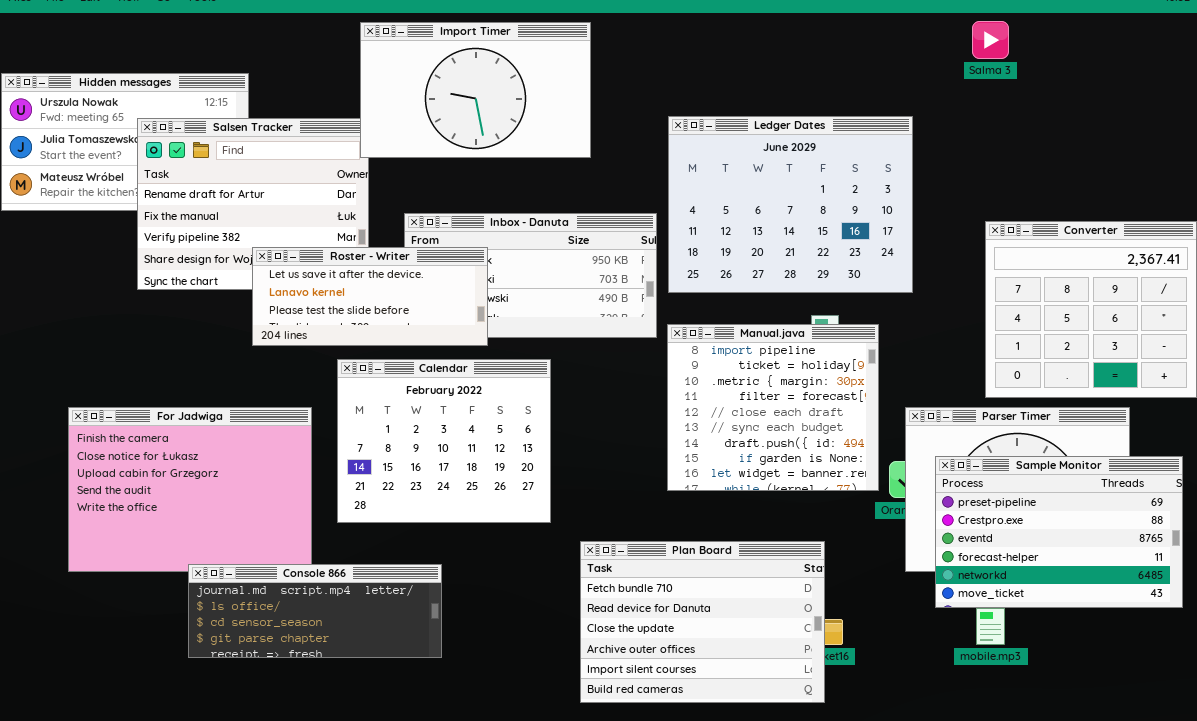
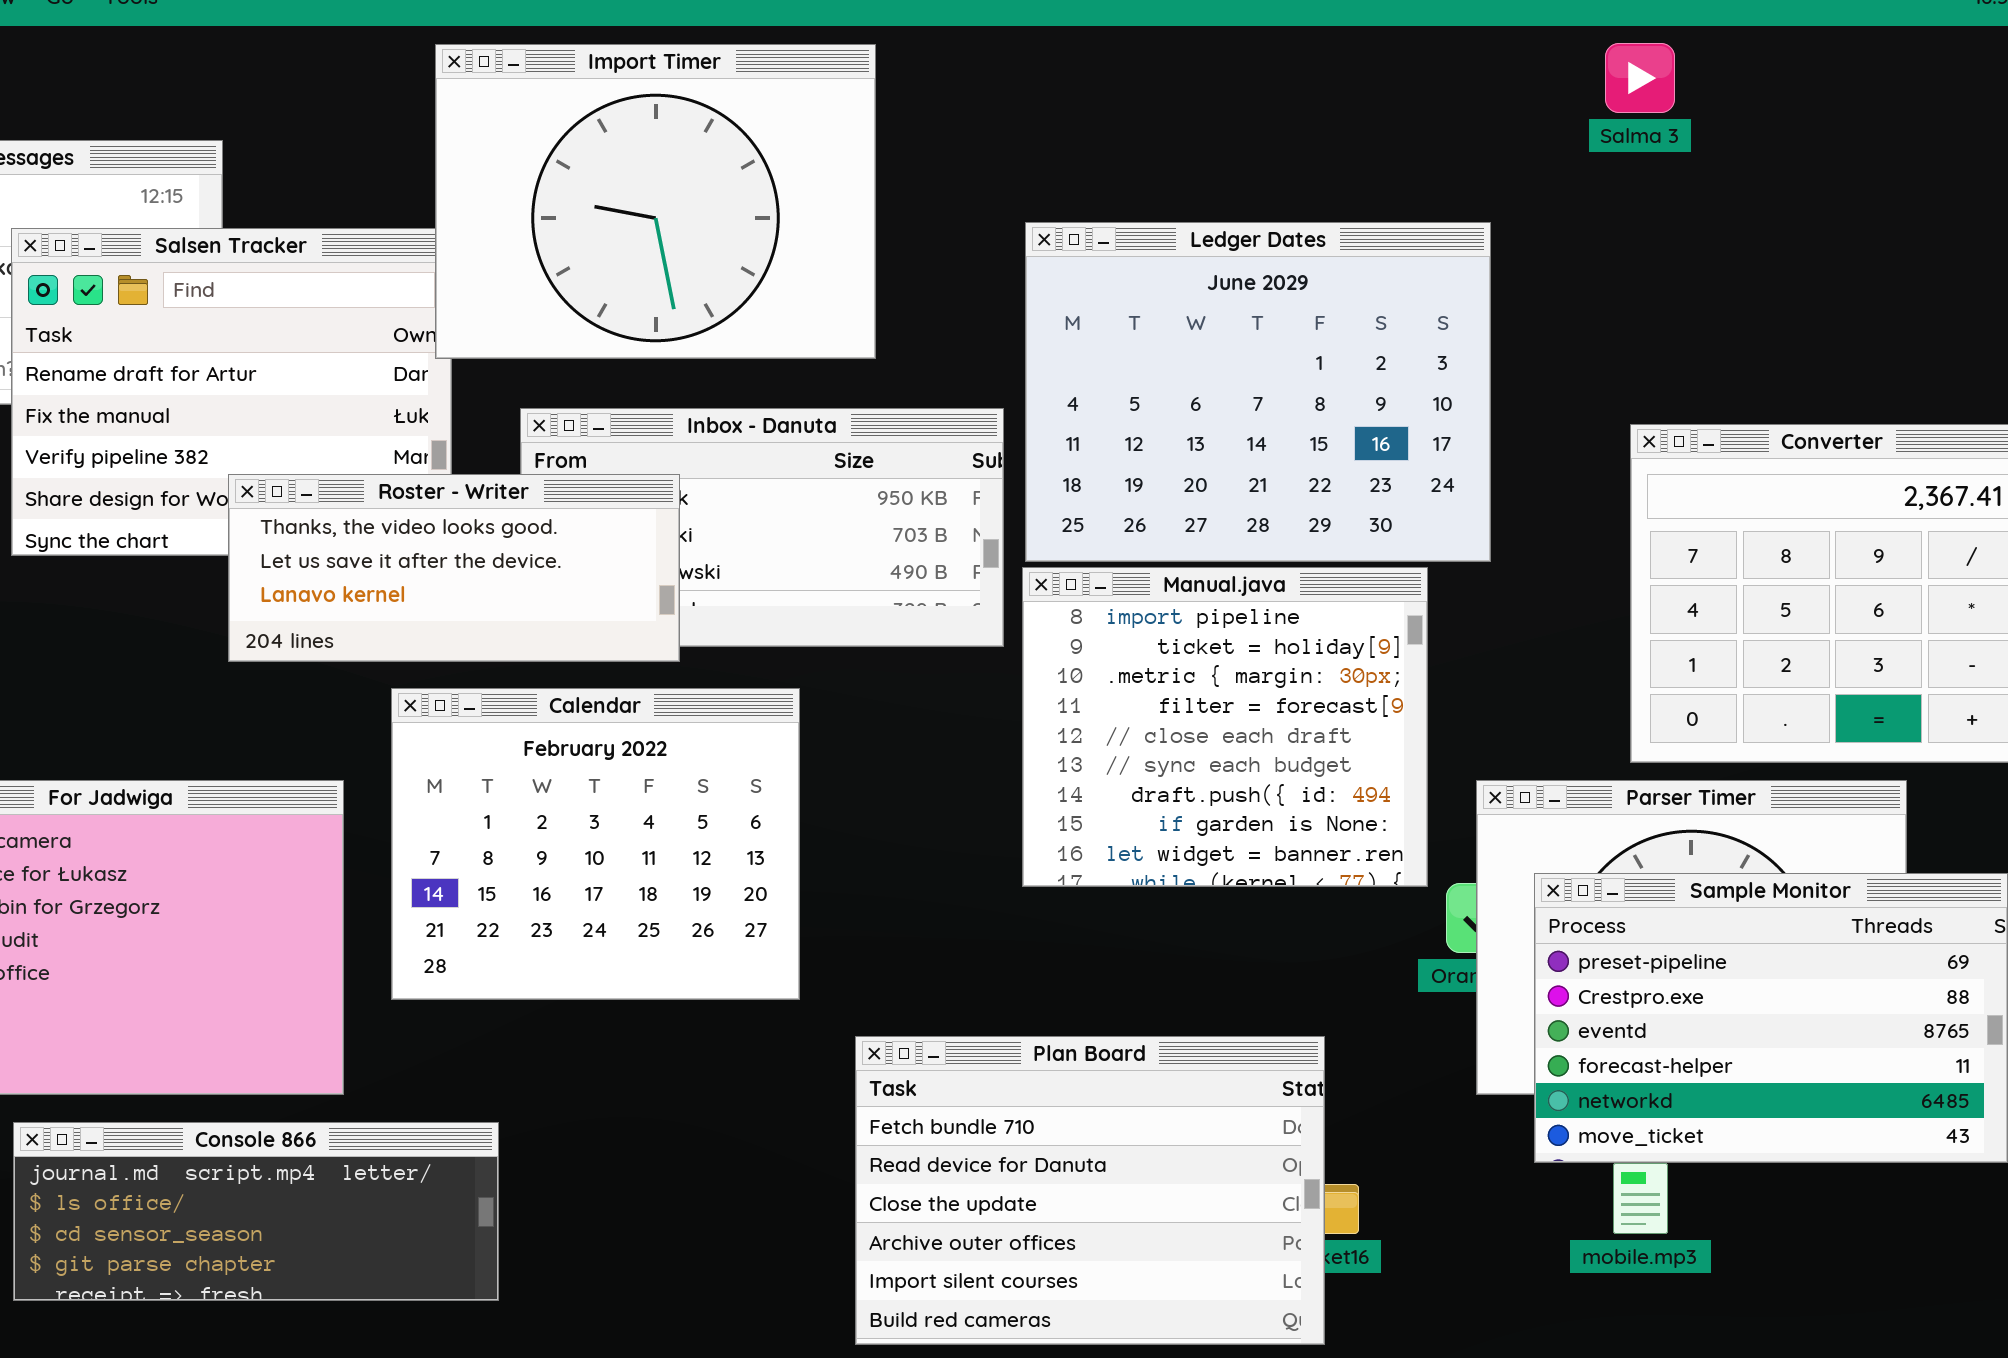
Import Timer: [360,22,591,158] -> [435,44,876,359], resized
Roster - Writer: [252,247,488,346] -> [228,474,680,662], scrolled up 1 row
Manual.java: [667,324,879,491] -> [1022,567,1428,887], moved
Console 866: [188,564,442,658] -> [13,1122,499,1301], moved

